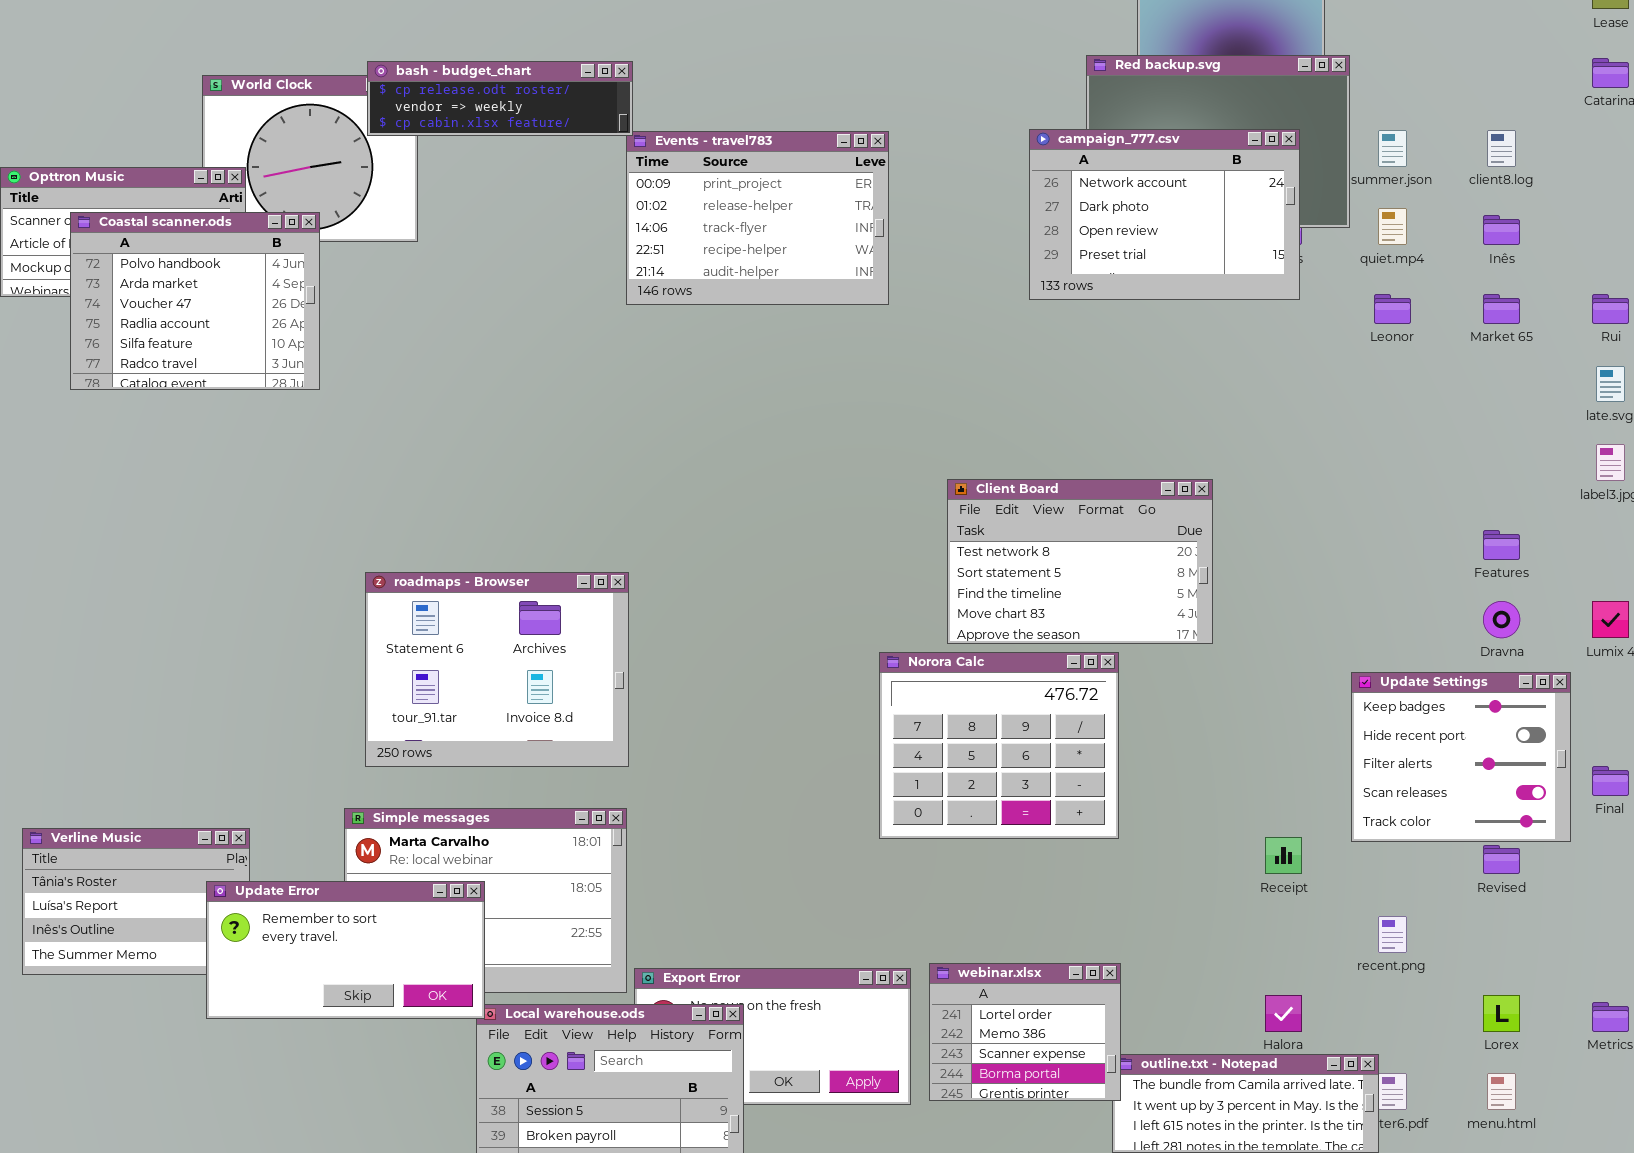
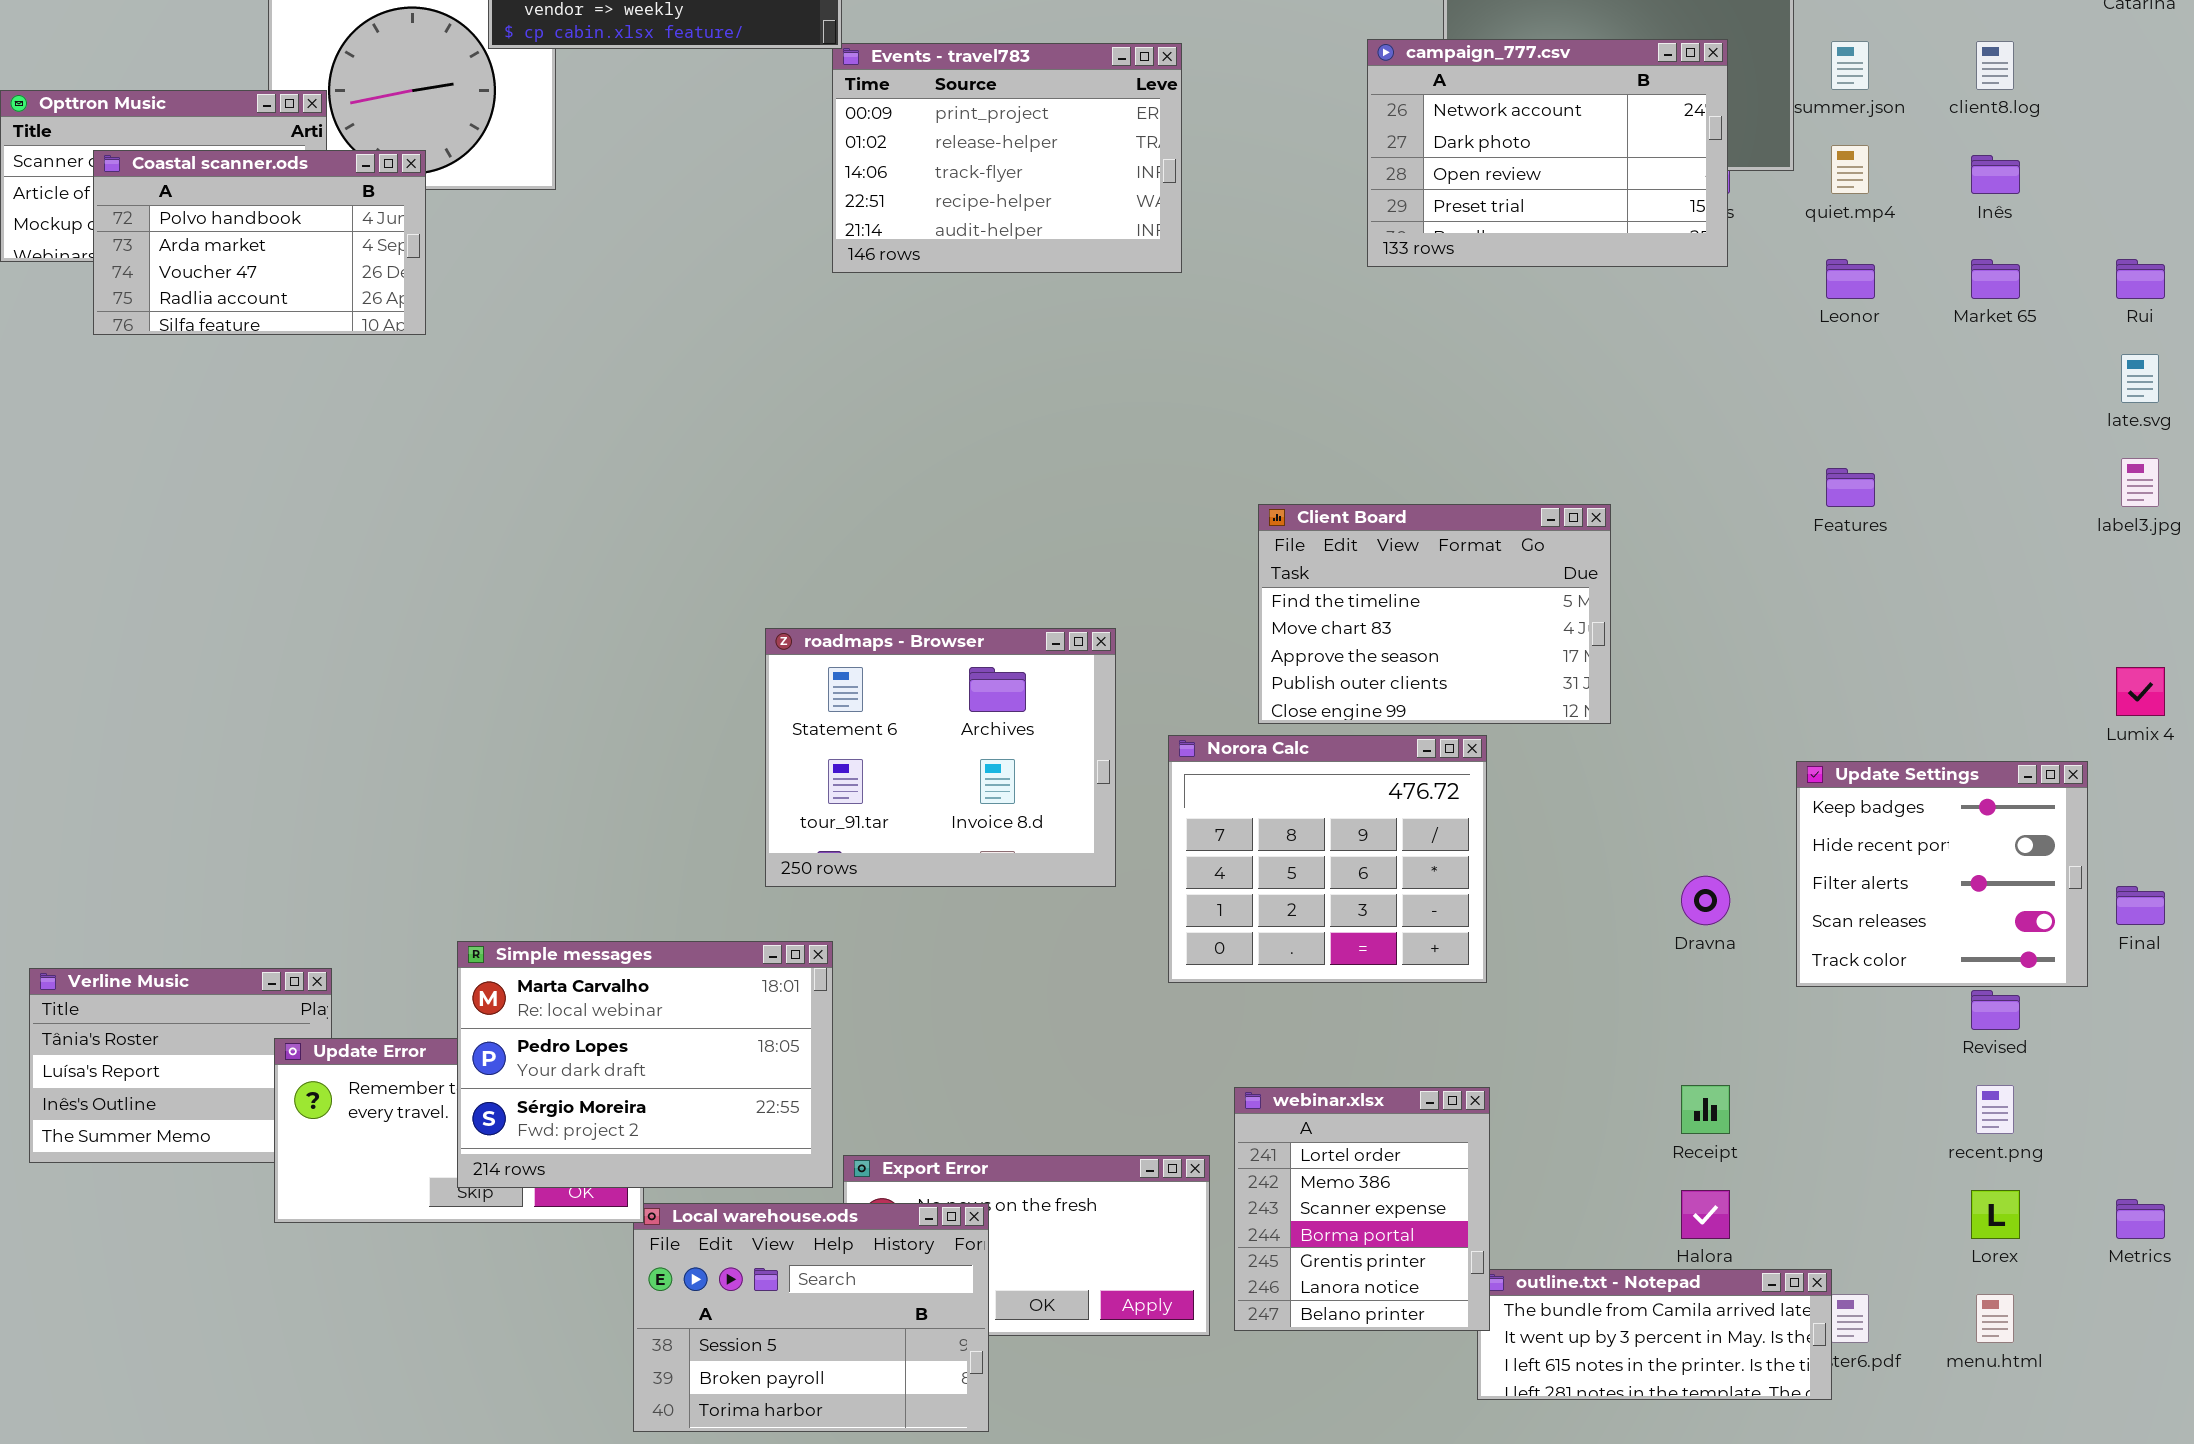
Coastal scanner.ods: [70,212,320,390] -> [93,150,426,335], resized
Client Board: [947,479,1213,644] -> [1258,504,1611,724], scrolled down 2 rows
Features: [1483,530,1520,560] -> [1826,468,1875,507], moved
roadmaps - Browser: [365,572,629,767] -> [765,628,1116,887], moved
Dravna: [1483,601,1520,638] -> [1681,876,1730,925], moved
Simple messages: [344,808,627,993] -> [457,941,833,1188], raised
Receipt: [1265,837,1302,874] -> [1681,1085,1730,1134], moved
recent.png: [1378,916,1407,953] -> [1976,1085,2014,1134], moved
webinar.xlsx: [929,963,1121,1101] -> [1234,1087,1490,1331], resized

